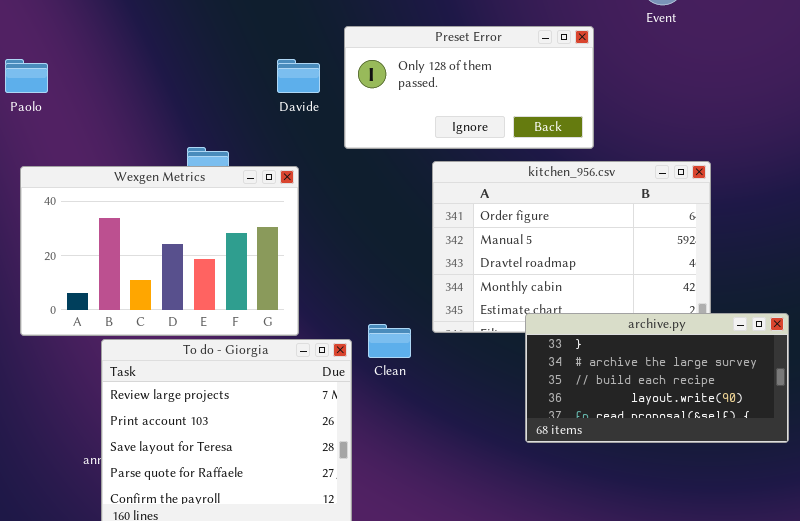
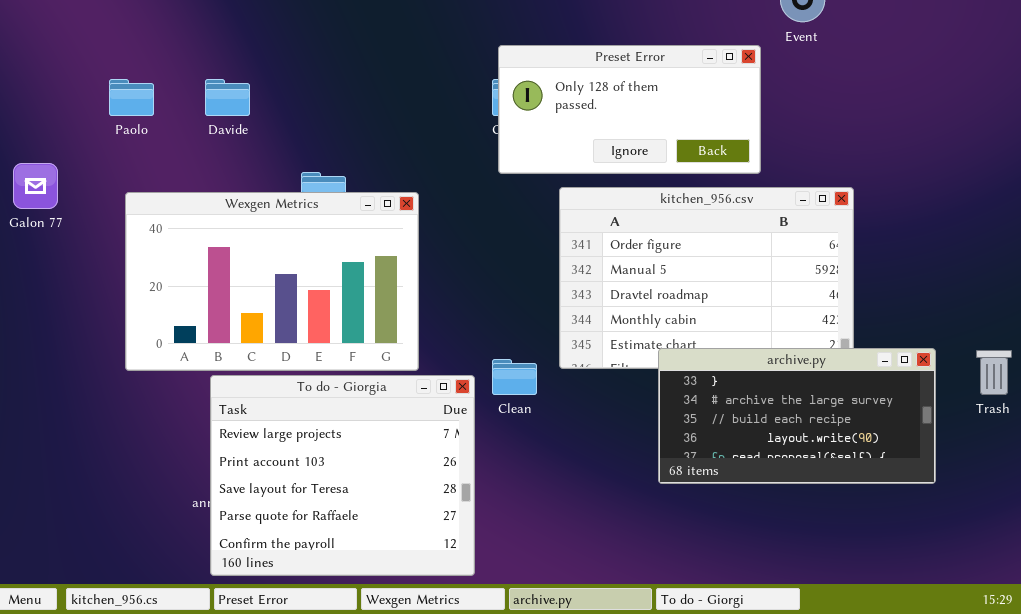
Preset Error: [344,26,594,149] -> [498,45,761,174], moved
Davide: [277,59,320,93] -> [205,79,250,116], moved

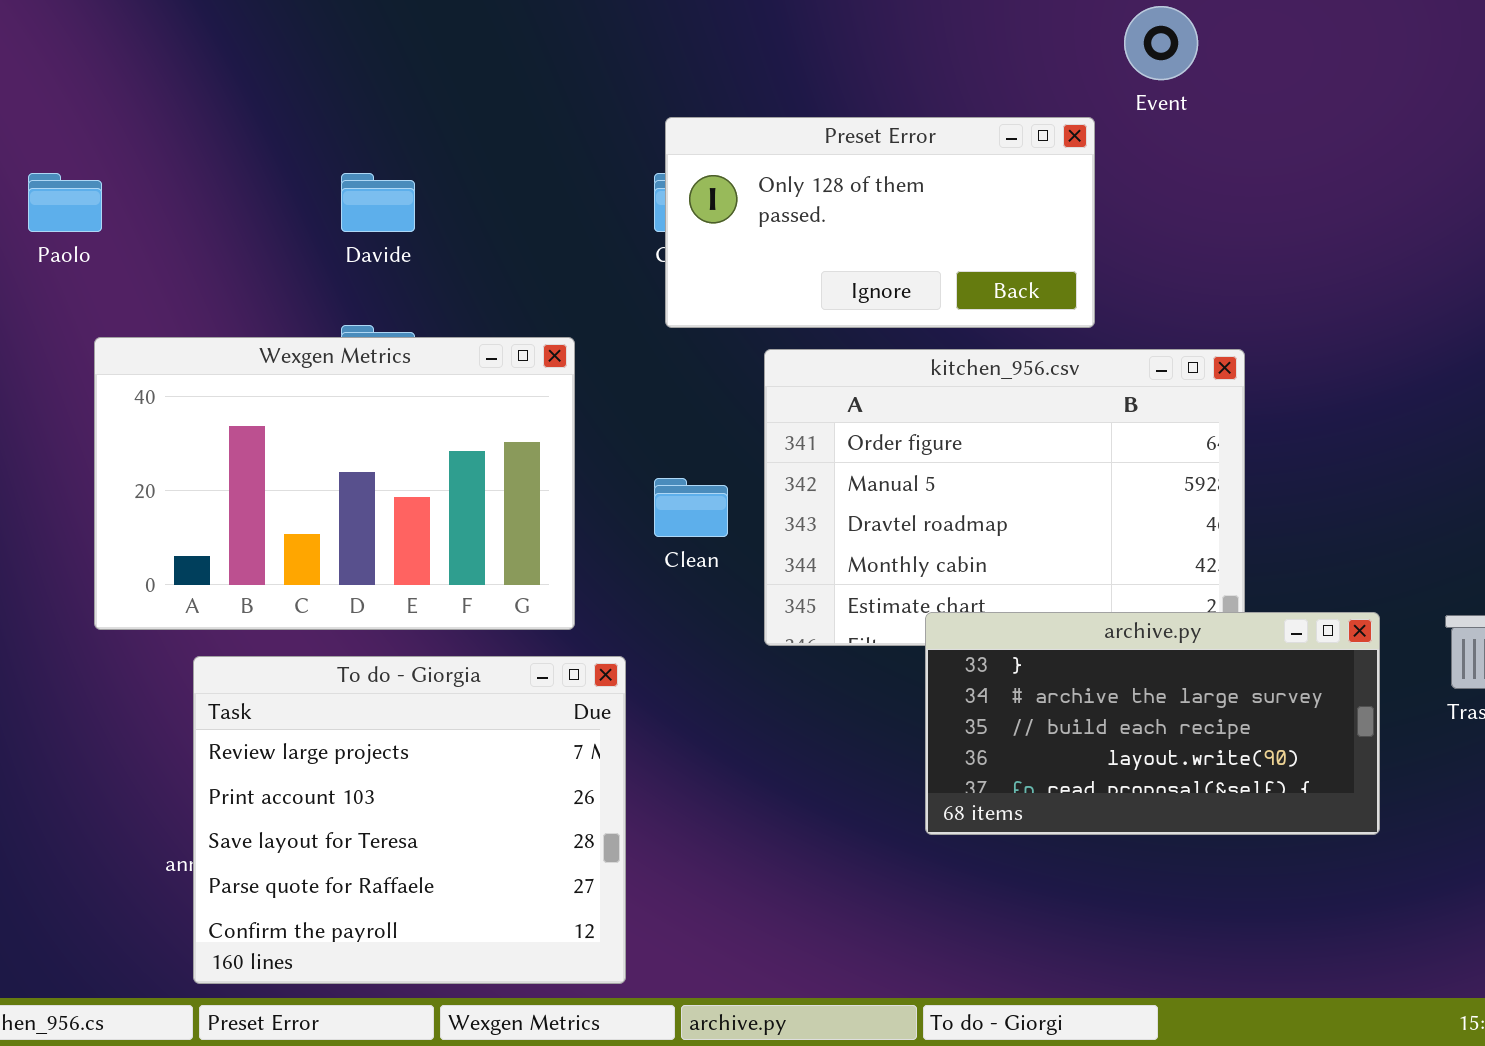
Davide: [205,79,250,116] -> [341,173,415,232], moved
Wexgen Metrics: [125,192,419,371] -> [94,337,575,630], moved
Clean: [492,359,537,395] -> [654,478,728,537], moved

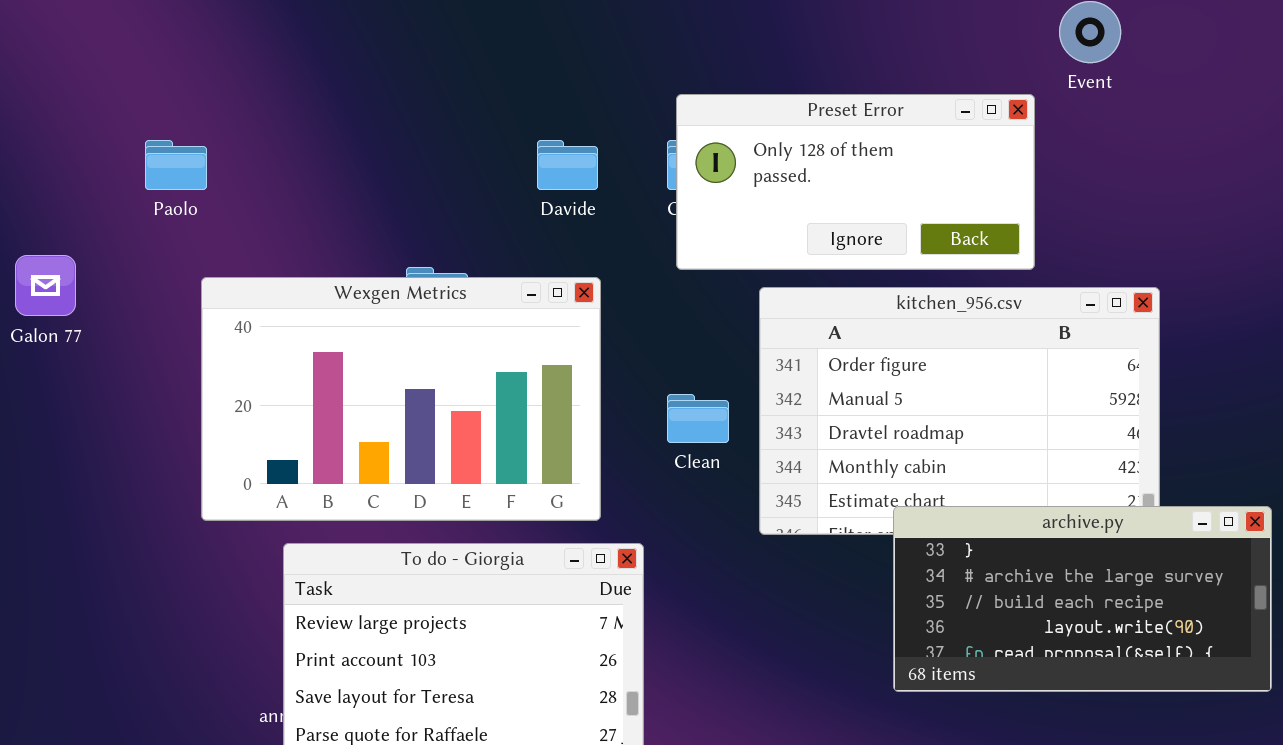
Davide: [341,173,415,232] -> [537,140,598,190], moved

